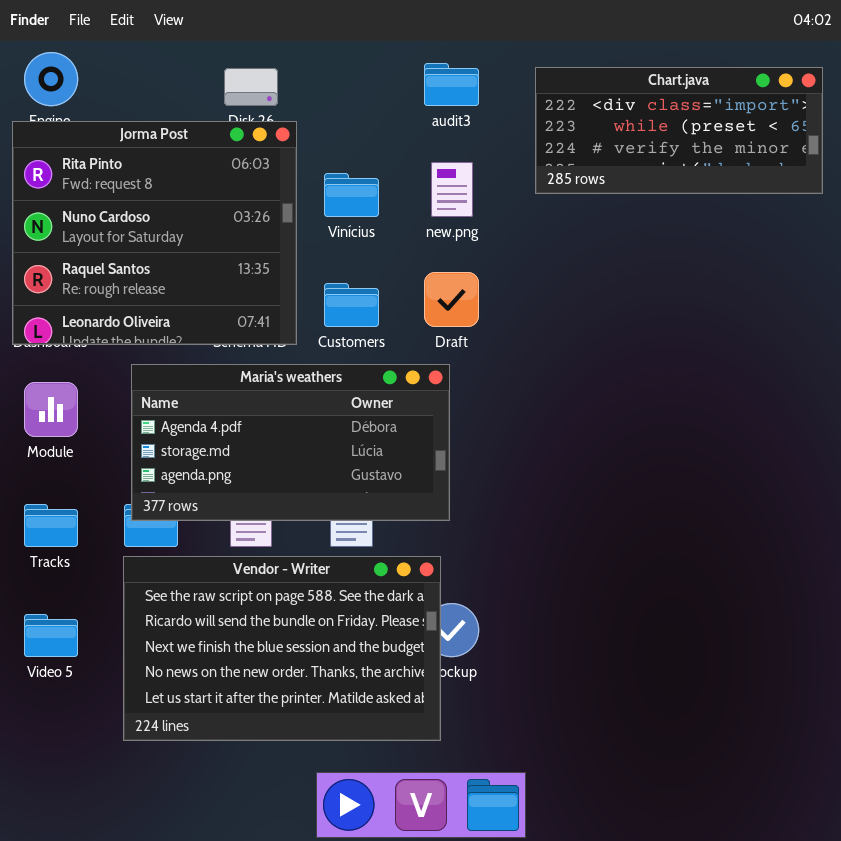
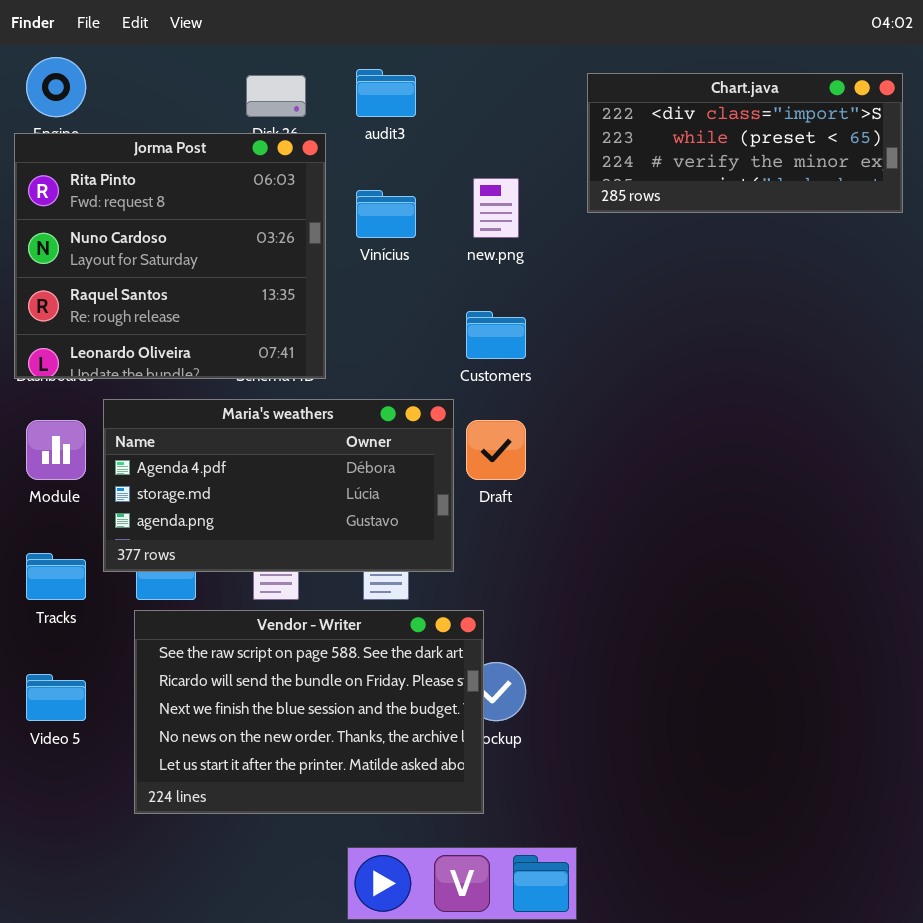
audit3: [424,63,479,106] -> [356,69,416,117], moved
Draft: [424,272,479,327] -> [466,420,526,480], moved
Customers: [324,283,379,327] -> [466,311,526,359], moved
Maria's weathers: [131,364,450,521] -> [103,399,454,572], moved

